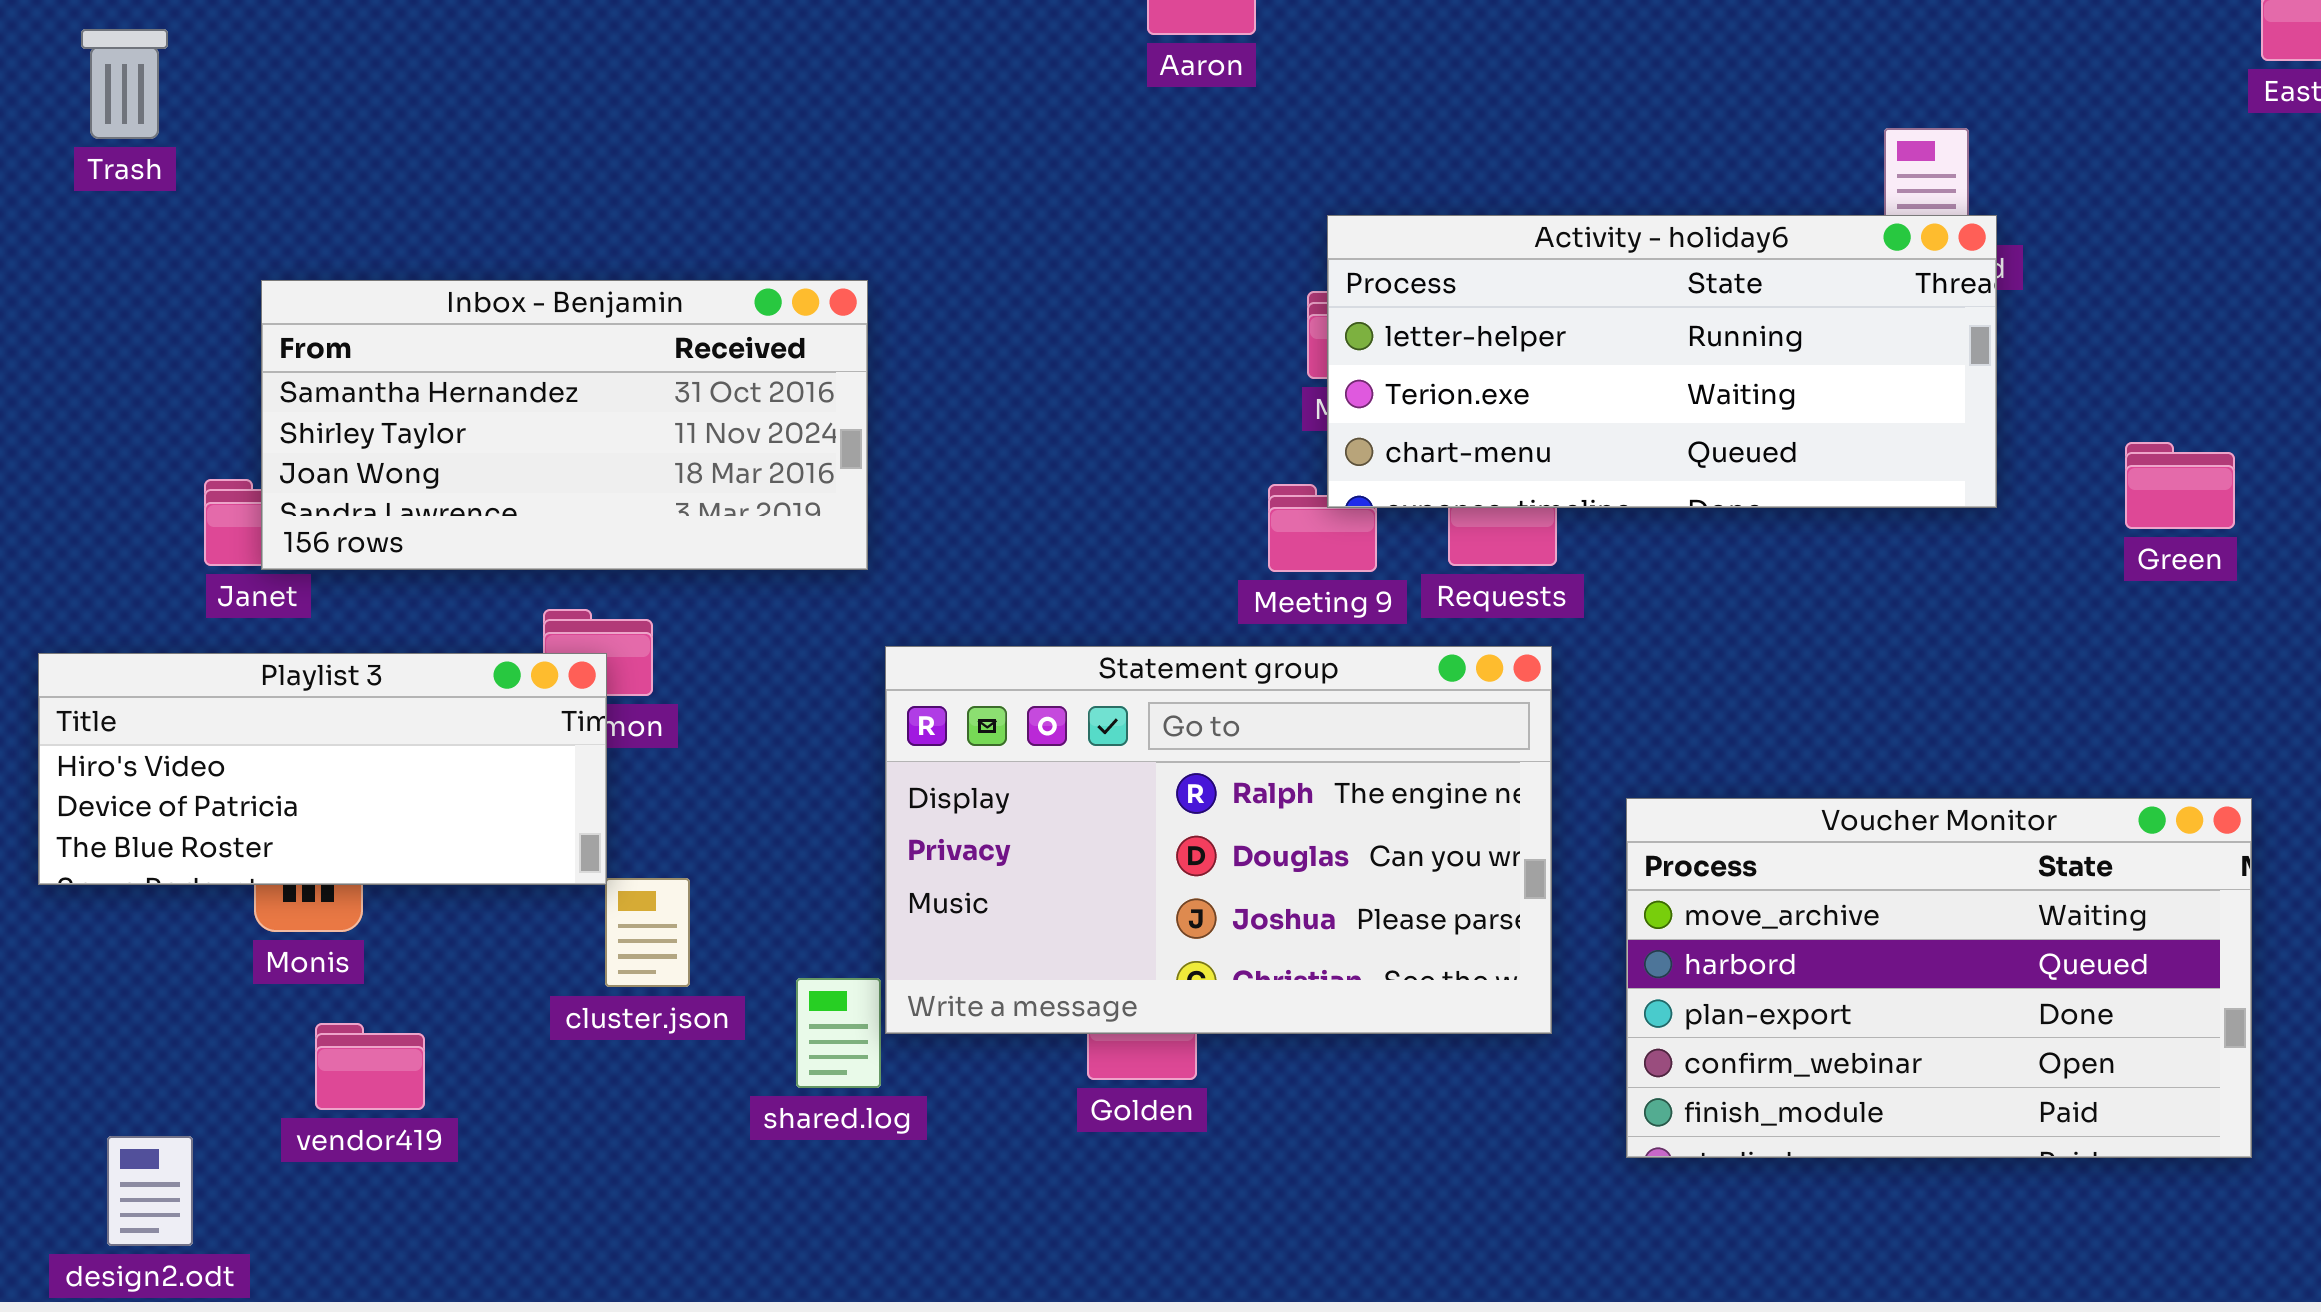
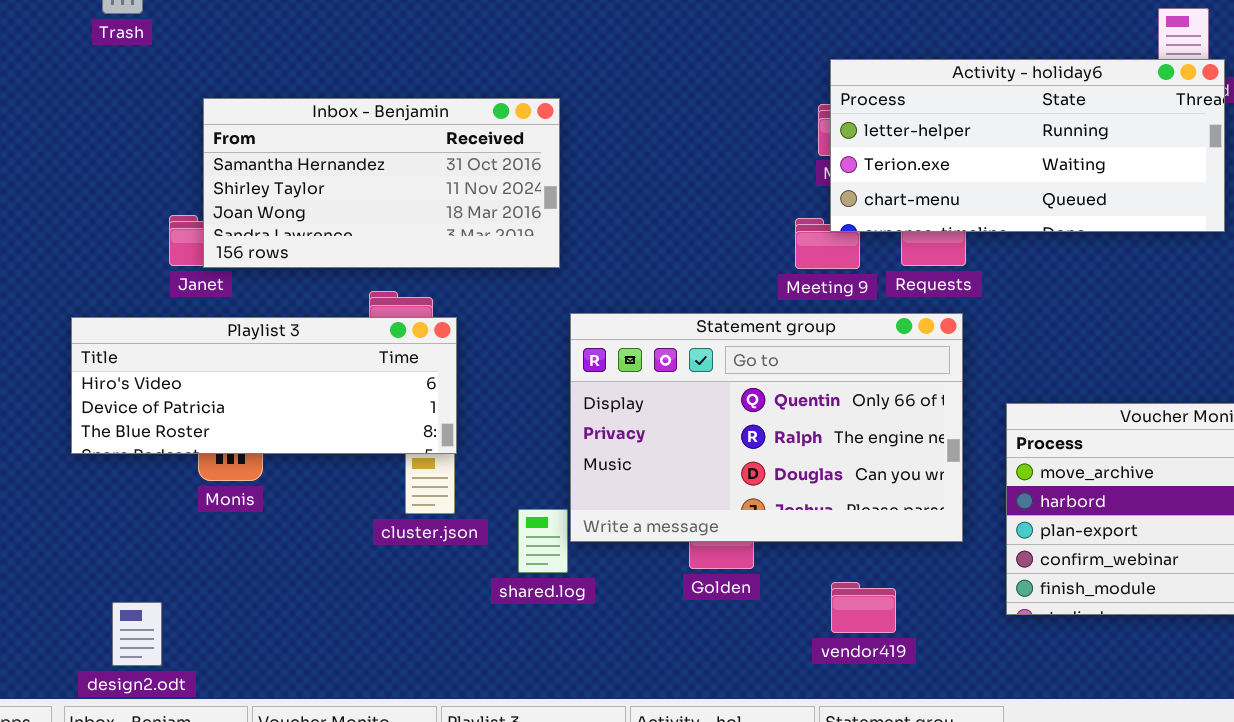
Statement group: [885,646,1552,1034] -> [570,313,963,542], scrolled up 1 row
Playlist 3: [38,653,607,885] -> [71,317,457,454], resized
vendor419: [315,1023,425,1110] -> [831,582,896,633], moved

